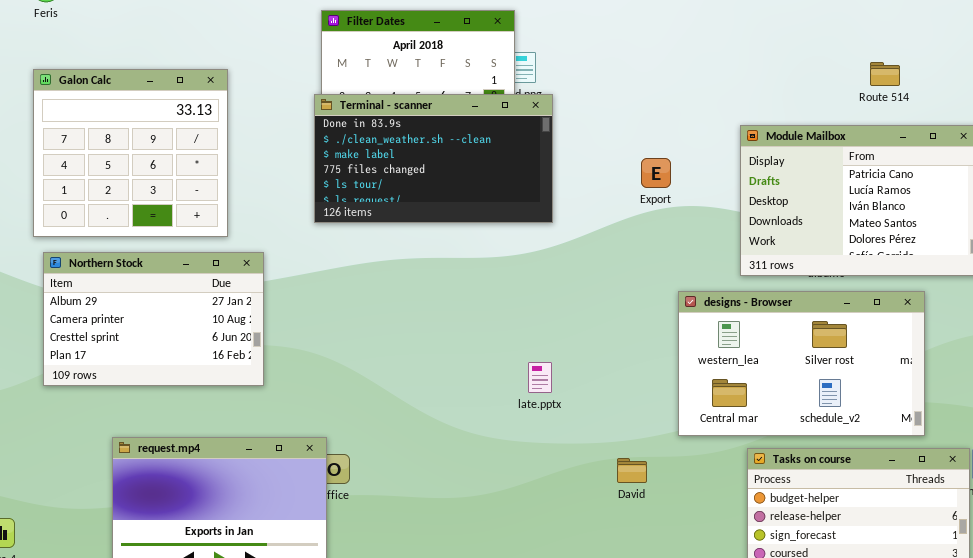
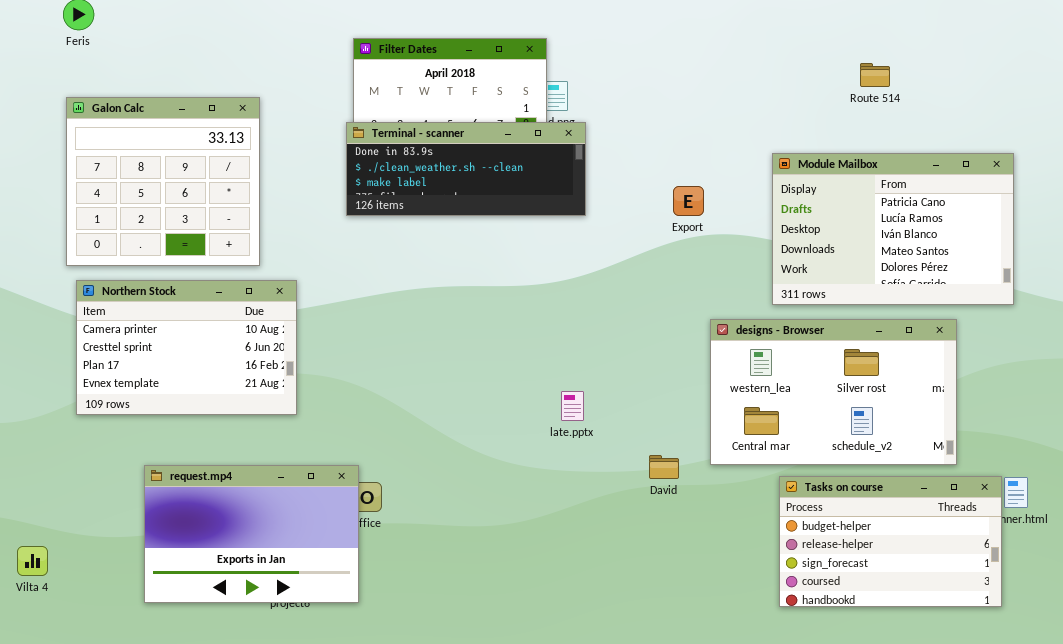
Route 514: [870,62,900,86] -> [860,63,890,87], moved
Terminal - scanner: [314,94,553,223] -> [346,122,586,216], resized
Northern Stock: [43,252,264,386] -> [76,280,297,415], scrolled down 1 row
David: [617,458,647,483] -> [649,455,679,479], moved

